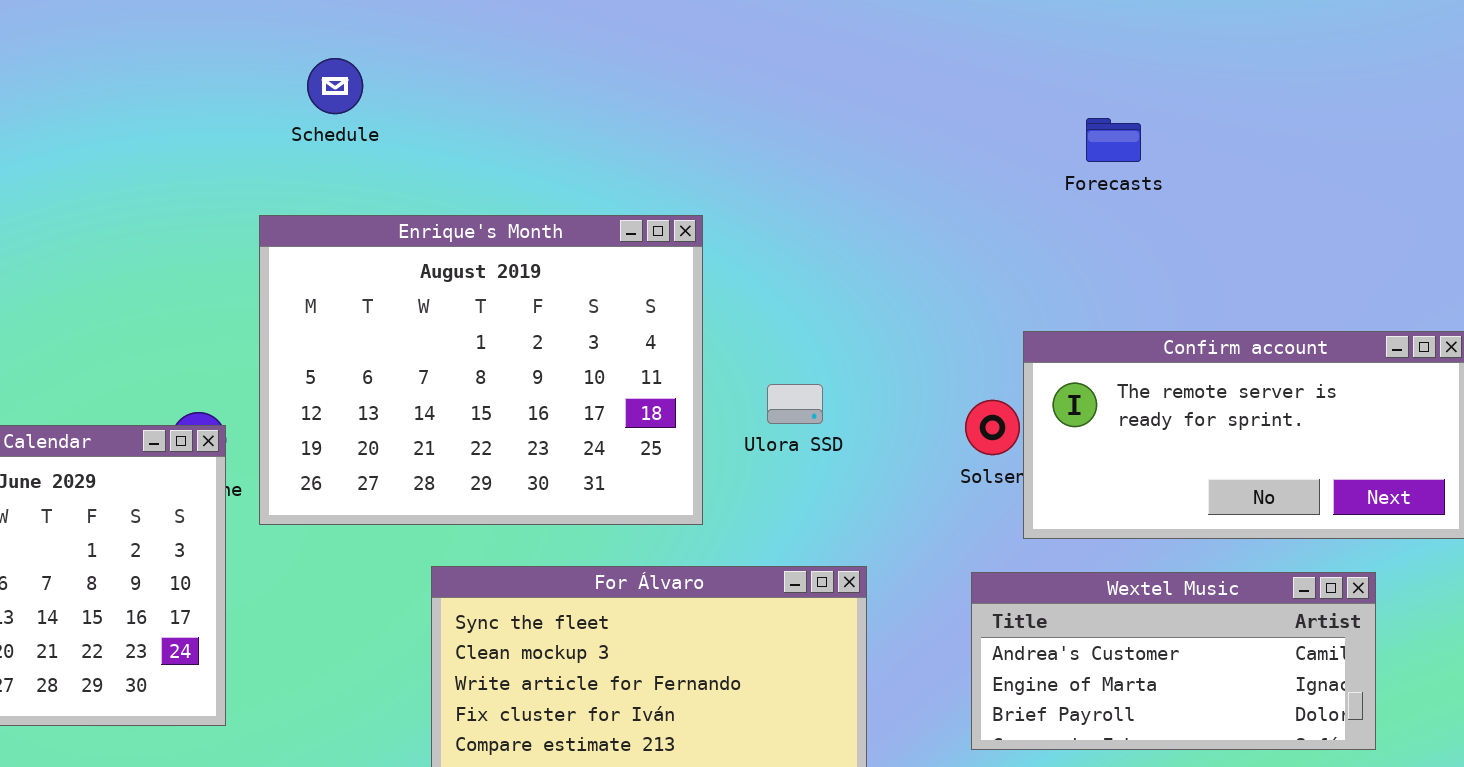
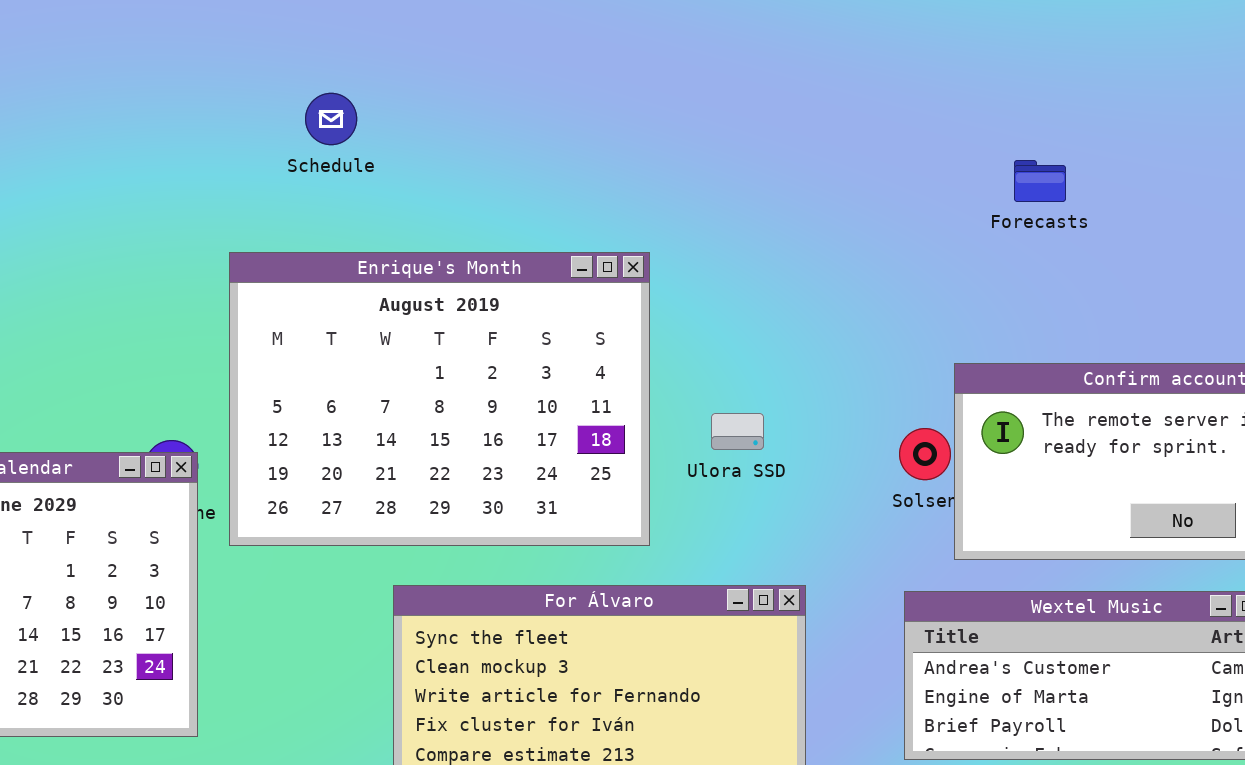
Schedule: [307,58,363,114] -> [305,93,357,145], moved

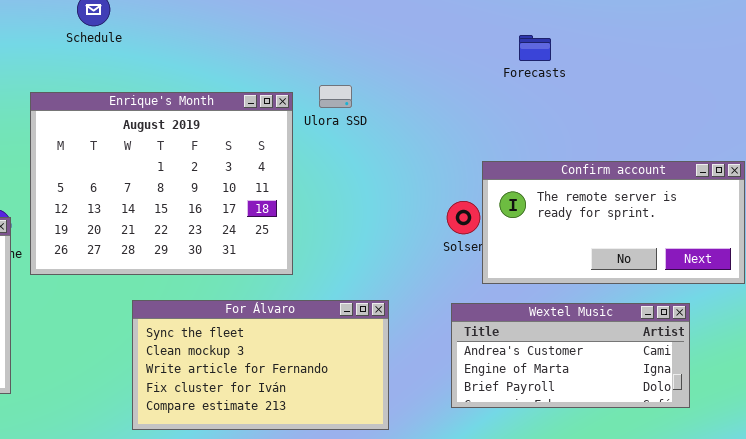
Ulora SSD: [711,413,764,450] -> [319,85,352,108], moved

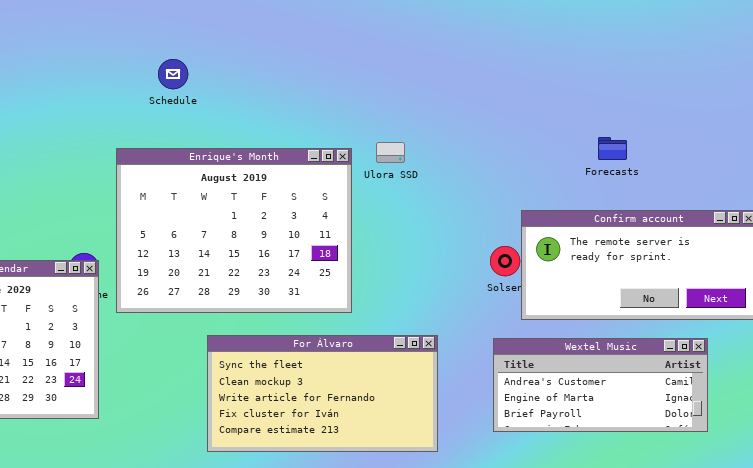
Forecasts: [519,35,551,61] -> [598,137,627,160], moved

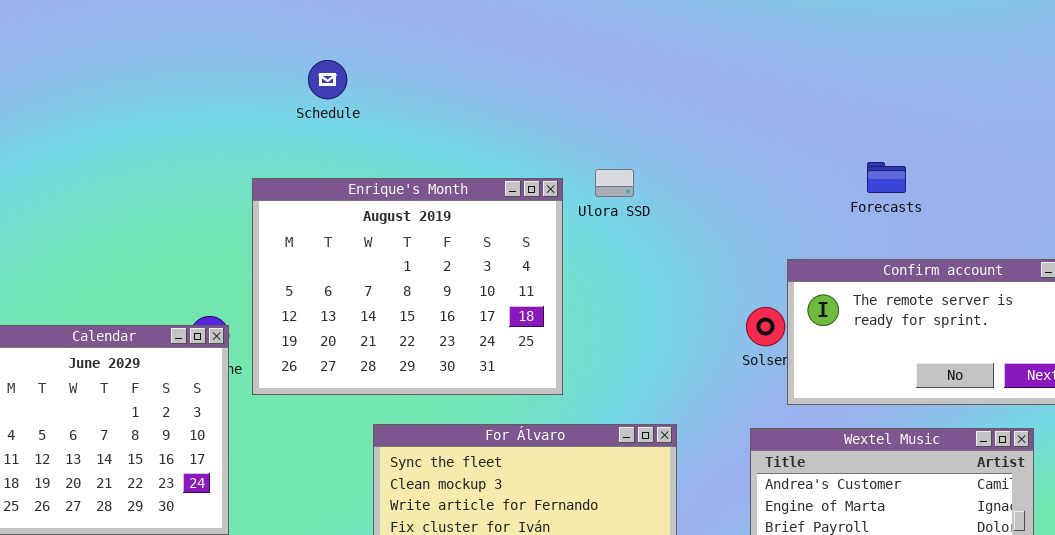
Forecasts: [598,137,627,160] -> [867,162,906,193], moved

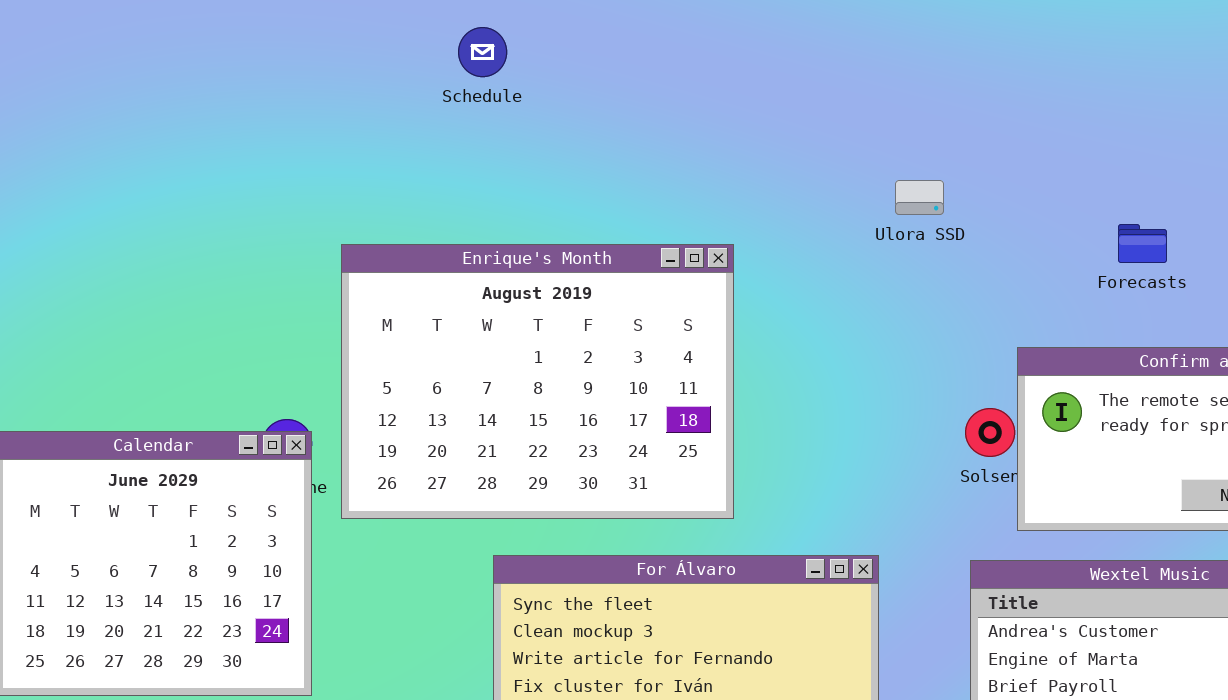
Schedule: [308,60,347,99] -> [458,27,507,77], moved
Ulora SSD: [595,169,634,197] -> [895,180,944,215], moved

